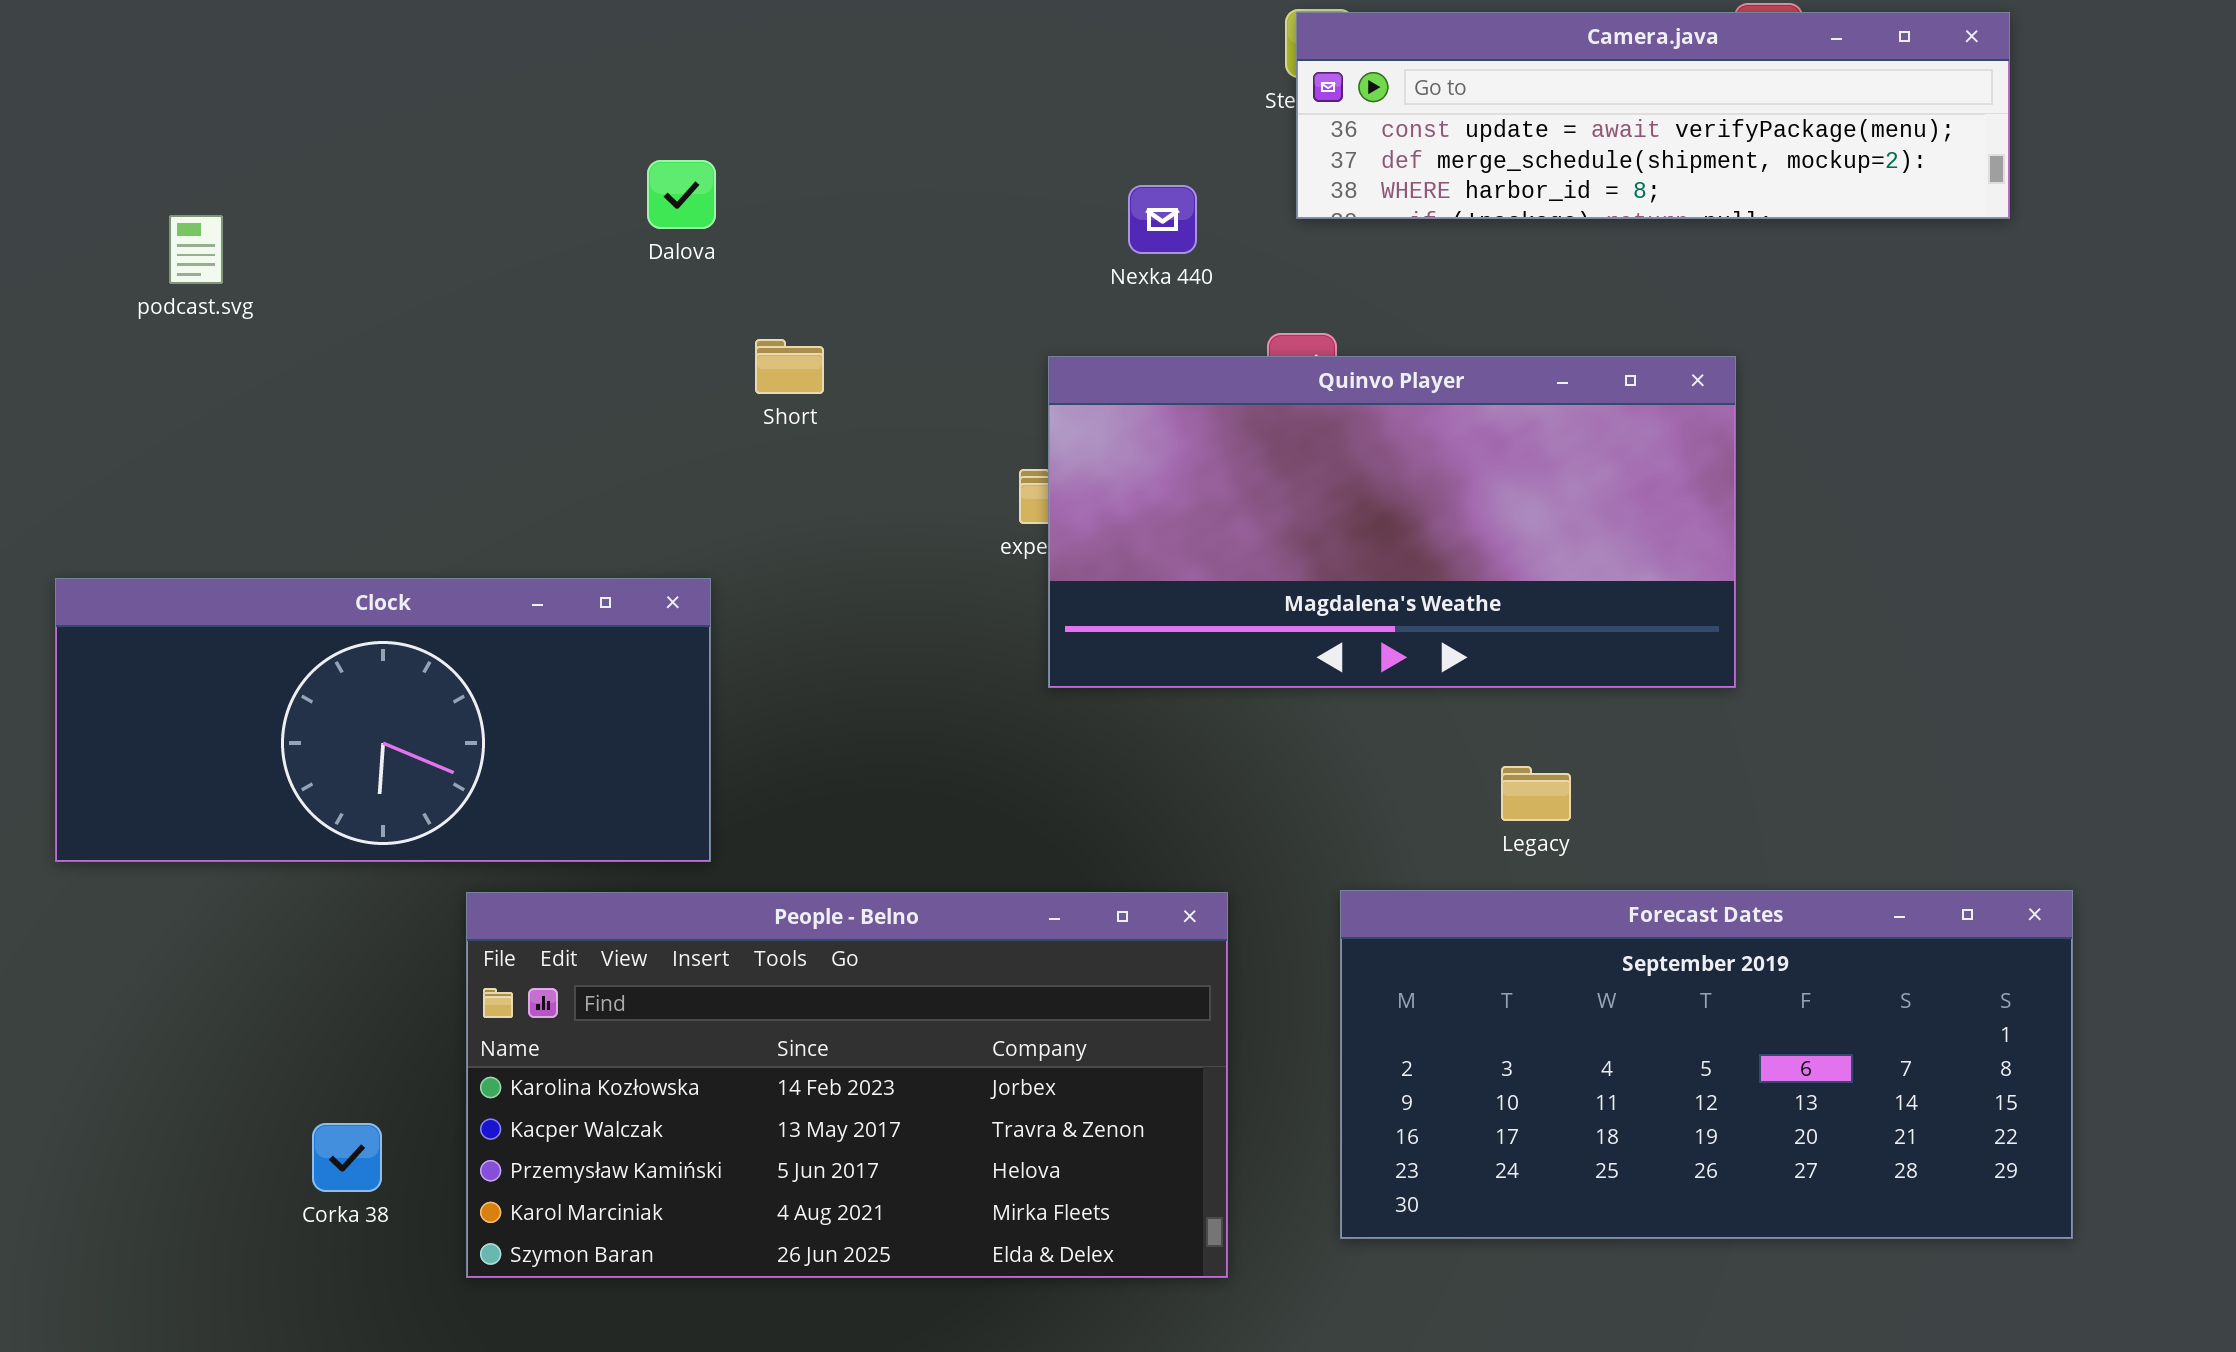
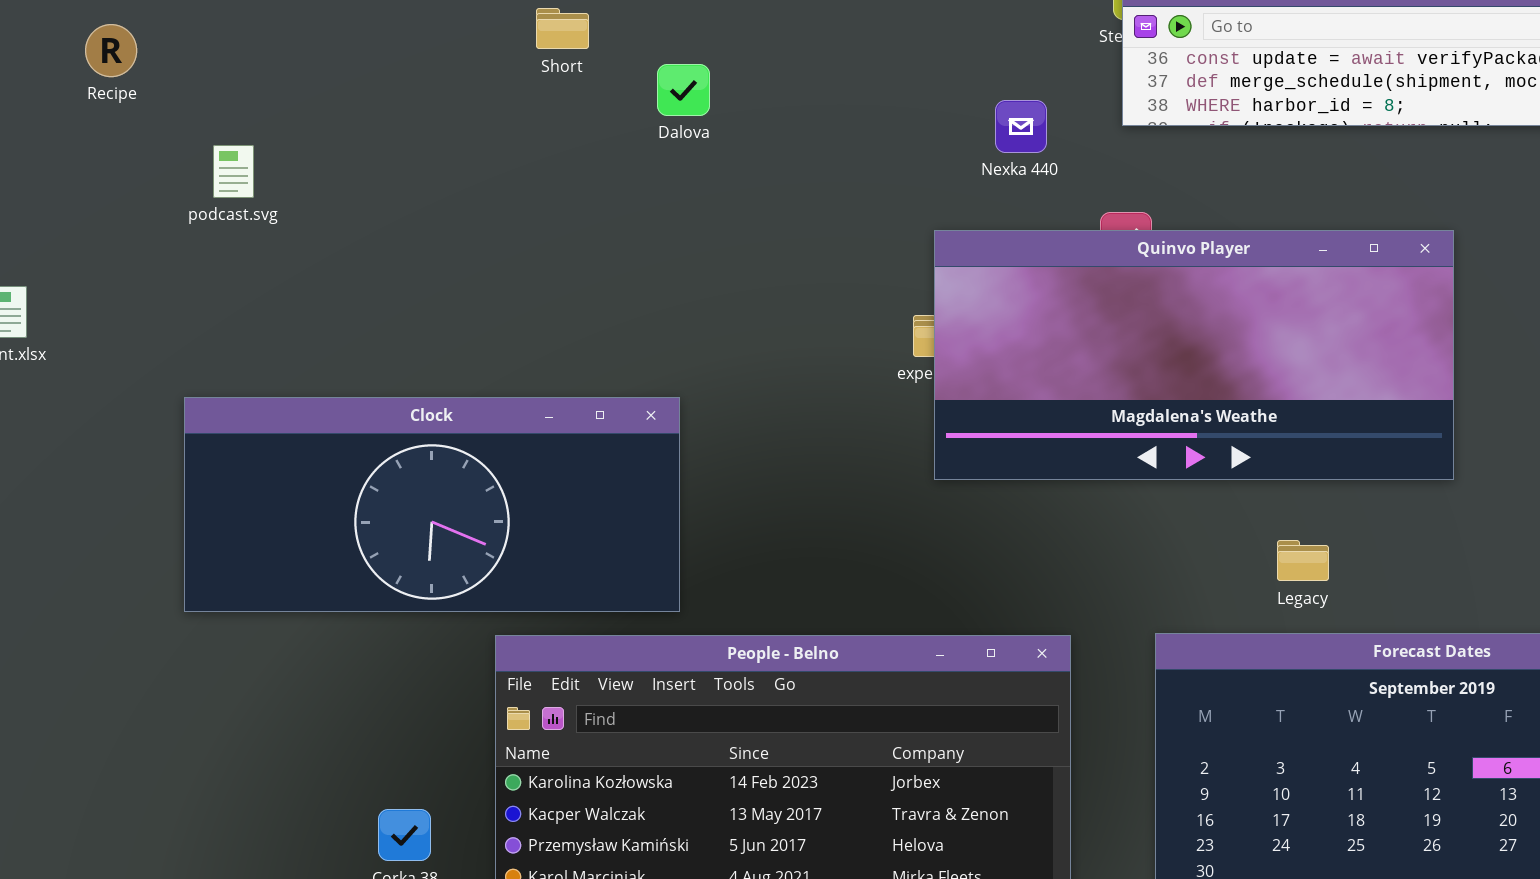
Dalova: [647,160,716,229] -> [657,64,710,116], moved
podcast.svg: [169,215,223,284] -> [213,145,254,198], moved
Short: [755,339,824,394] -> [536,8,589,49], moved

